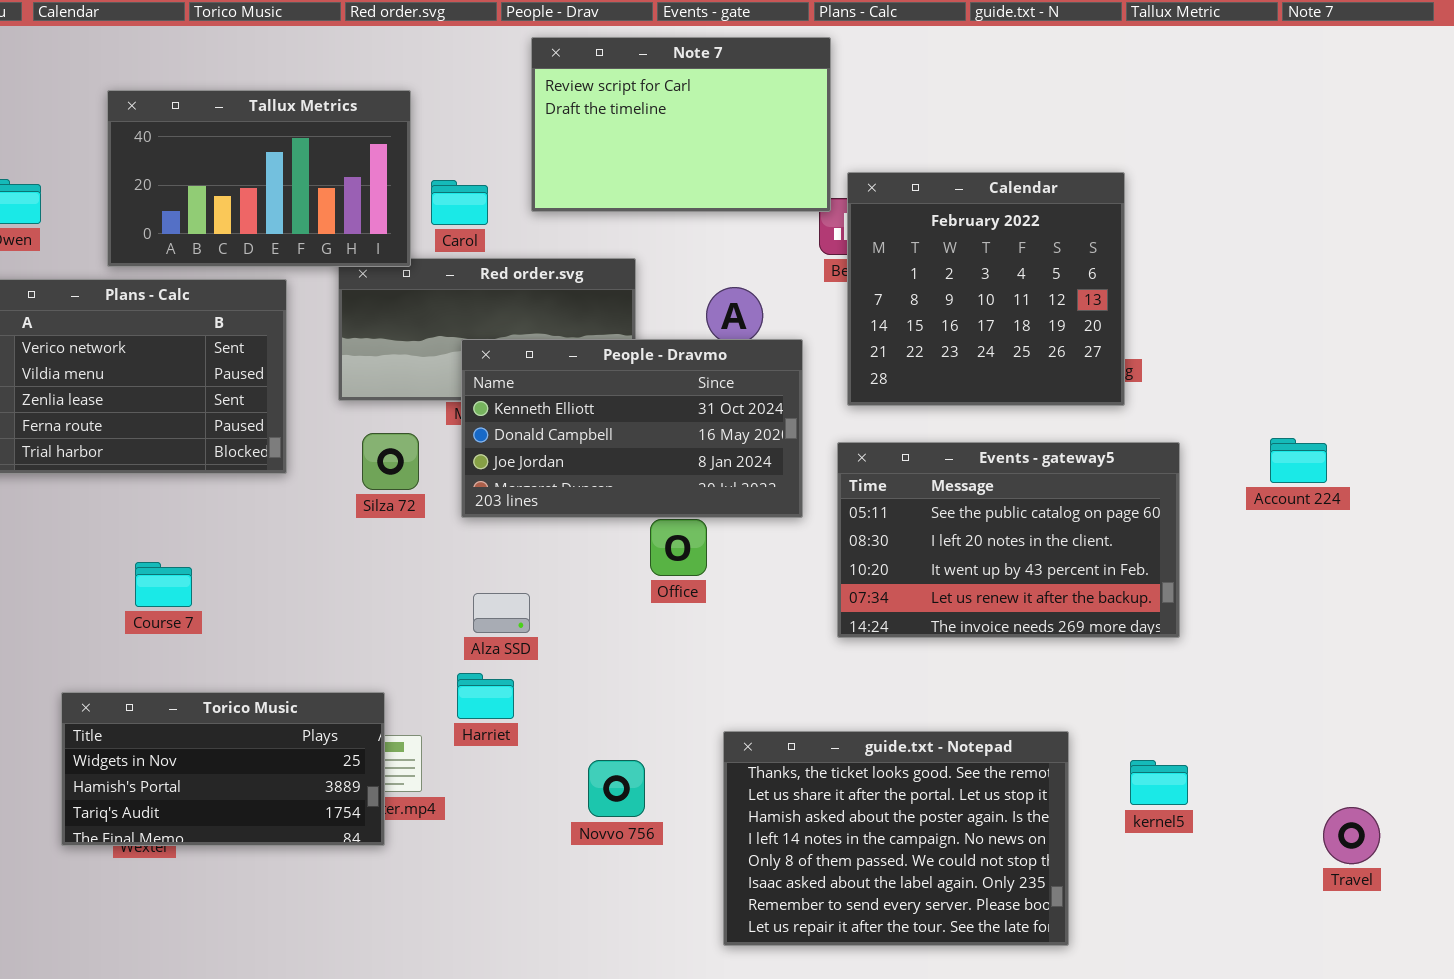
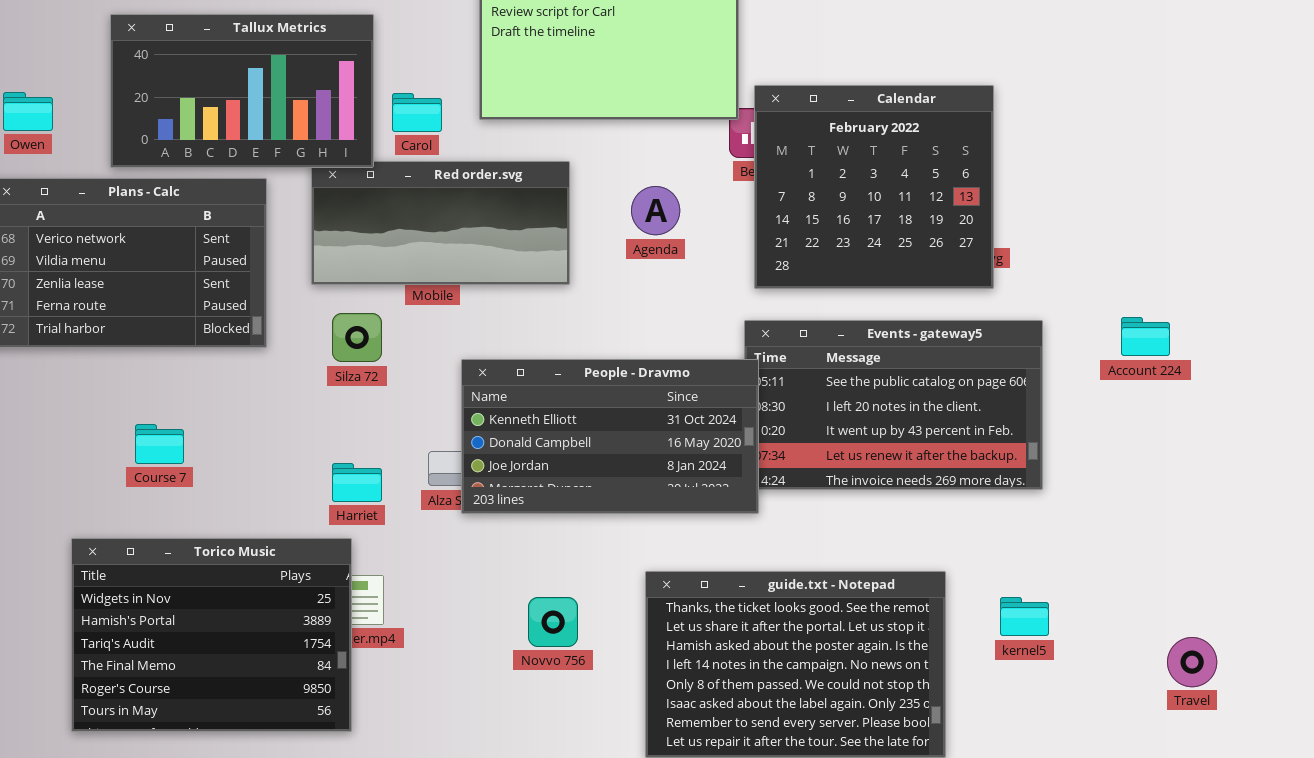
People - Dravmo: [461,339,803,518] -> [461,359,759,514], moved
Harriet: [457,673,514,719] -> [332,463,382,502], moved
Torico Music: [61,692,385,846] -> [71,538,352,732], resized

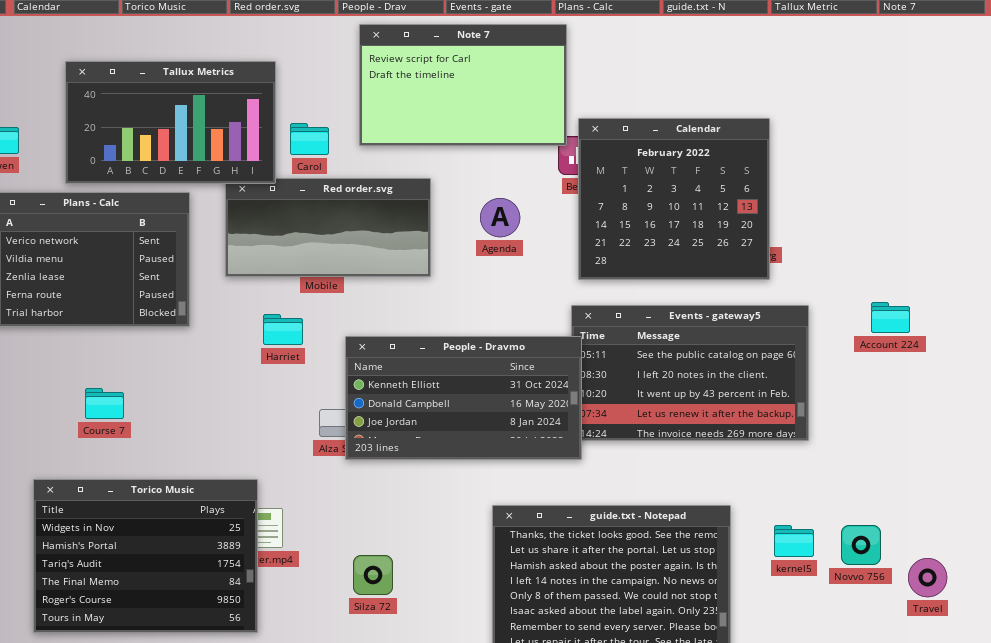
Silza 72: [332,313,382,362] -> [353,555,393,595], moved
Harriet: [332,463,382,502] -> [263,314,303,345], moved
Novvo 756: [528,597,578,647] -> [841,525,881,565], moved

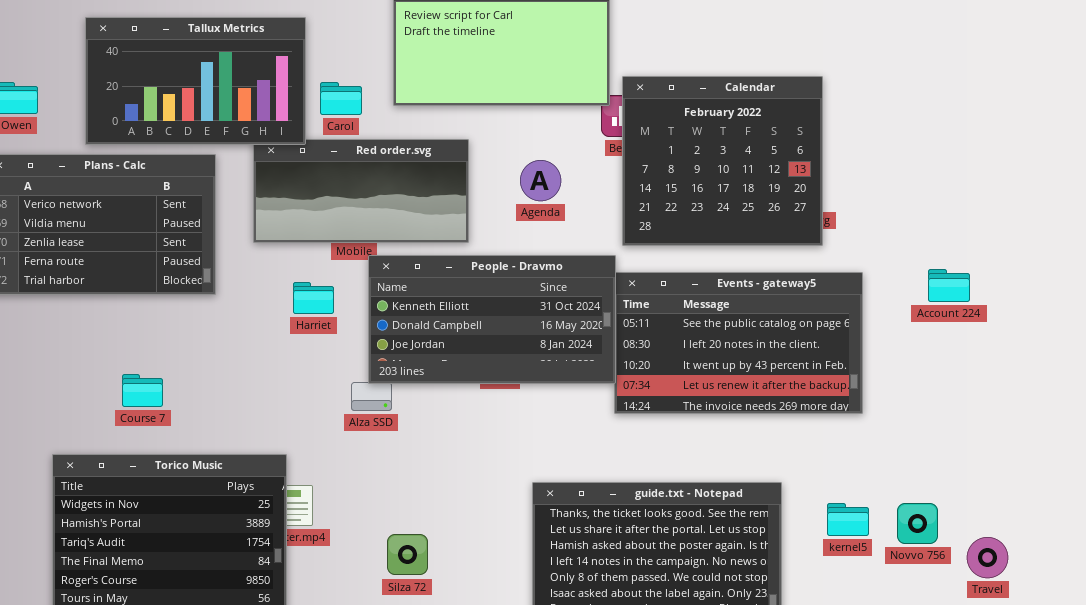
People - Dravmo: [345,336,582,460] -> [368,255,616,384], moved
Course 7: [85,388,124,419] -> [122,374,163,407], moved

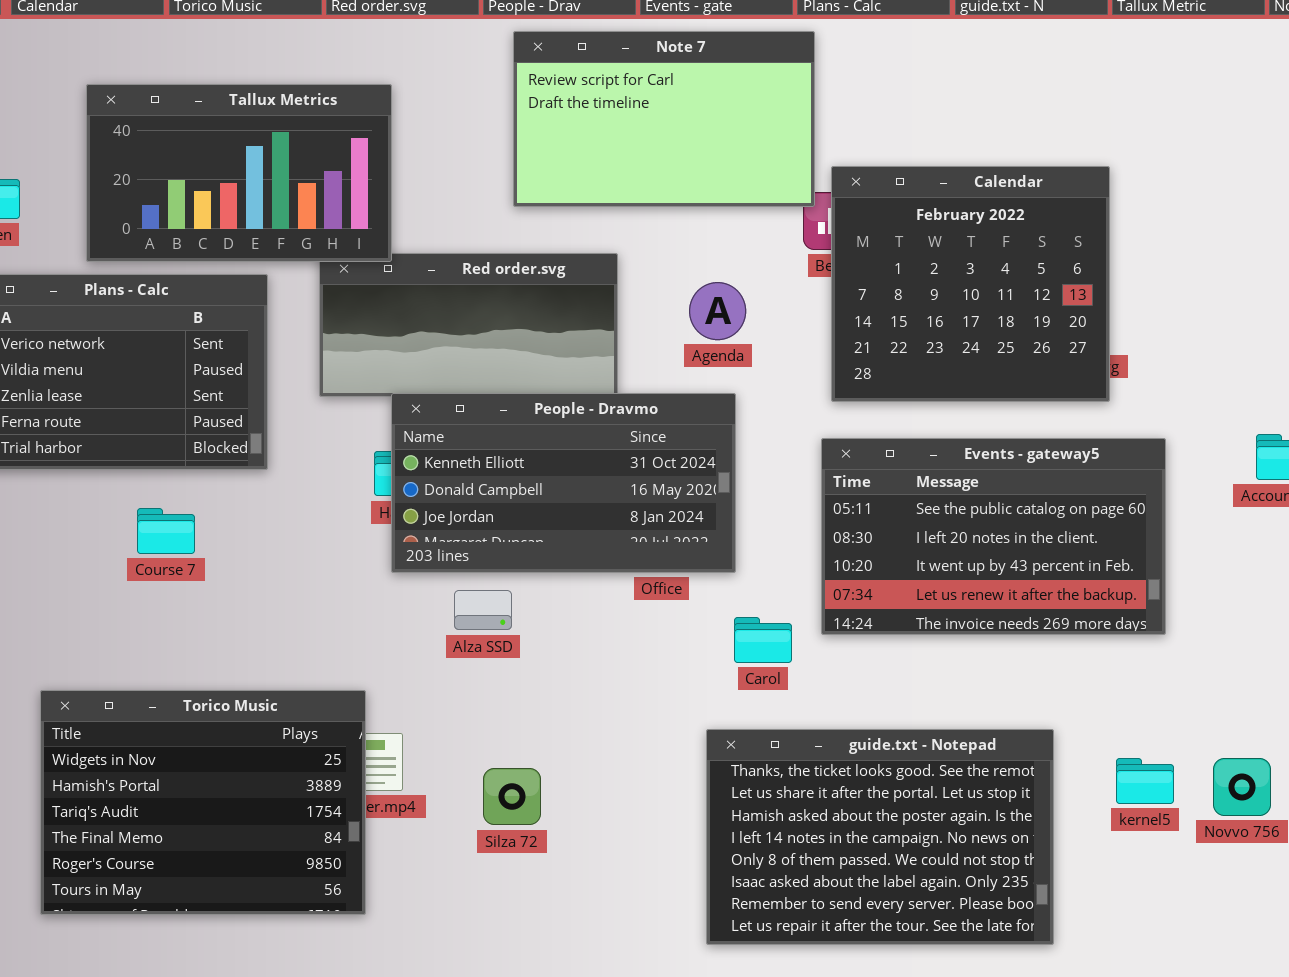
Carol: [320,82,362,115] -> [734,617,792,663], moved
People - Dravmo: [368,255,616,384] -> [391,393,736,573], moved
Course 7: [122,374,163,407] -> [137,508,195,554], moved
Silza 72: [387,534,428,575] -> [483,768,541,825], moved

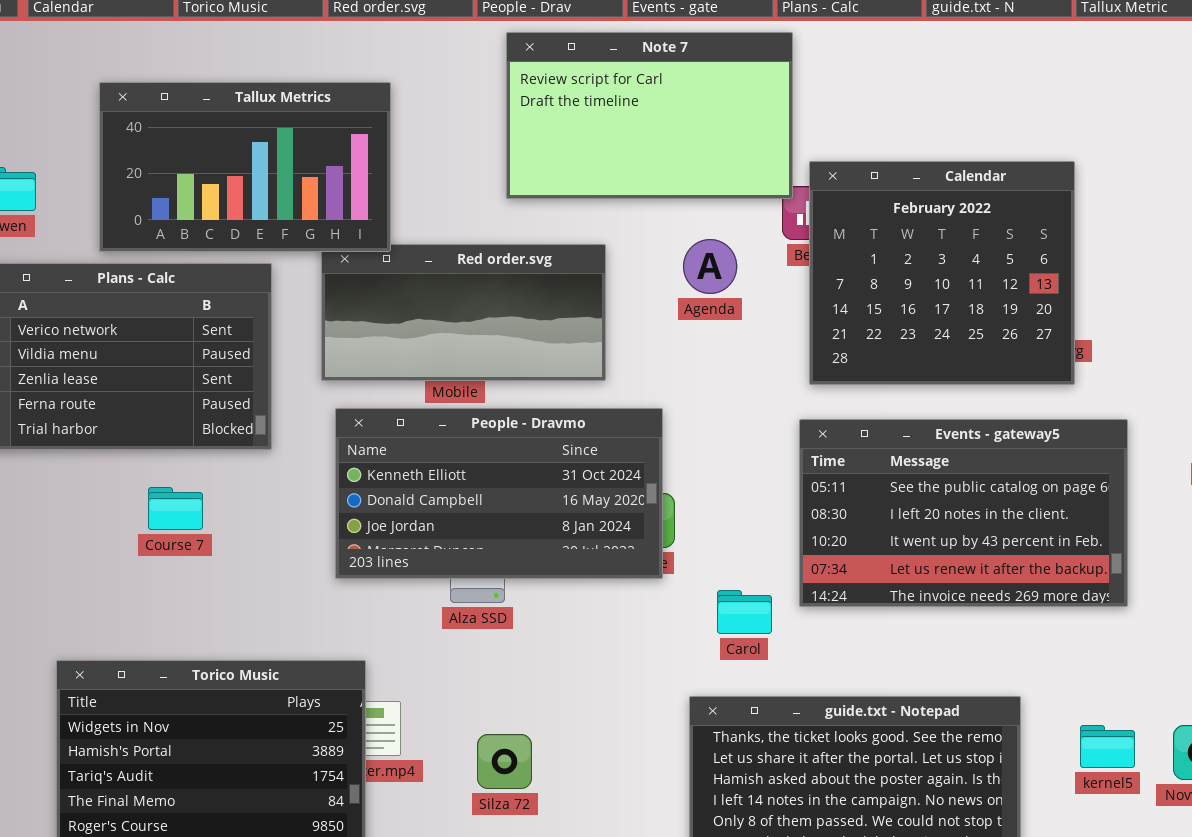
Agenda: [689,282,746,340] -> [683,239,737,294], moved
People - Dravmo: [391,393,736,573] -> [335,408,663,579], moved

